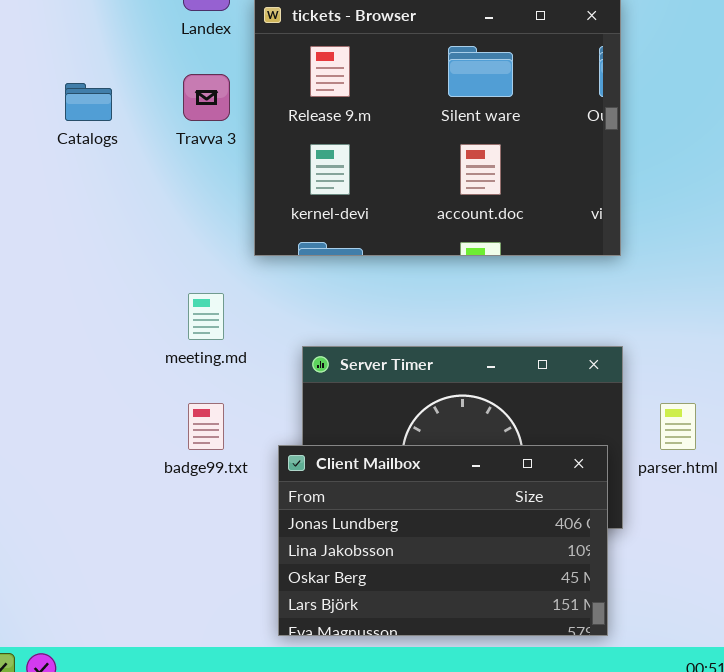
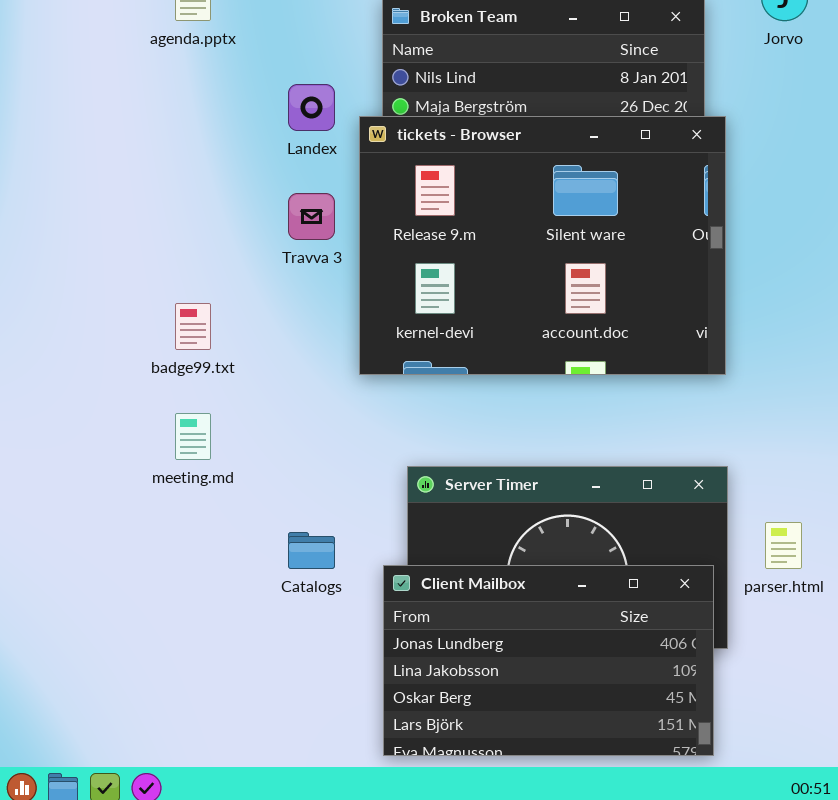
Catalogs: [65,83,112,121] -> [288,532,335,569], moved
meeting.md: [188,293,224,340] -> [175,413,211,460], moved
badge99.txt: [188,403,224,450] -> [175,303,211,350], moved

